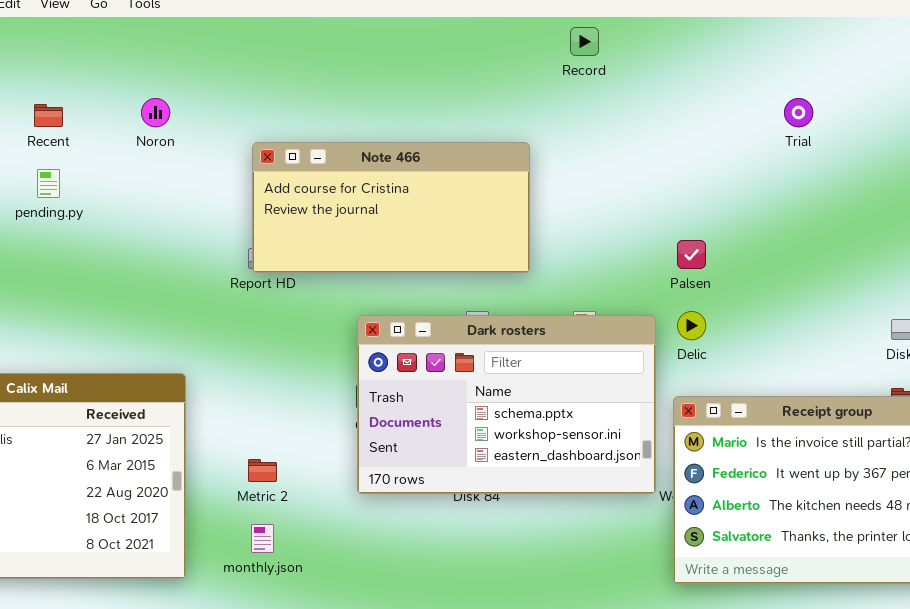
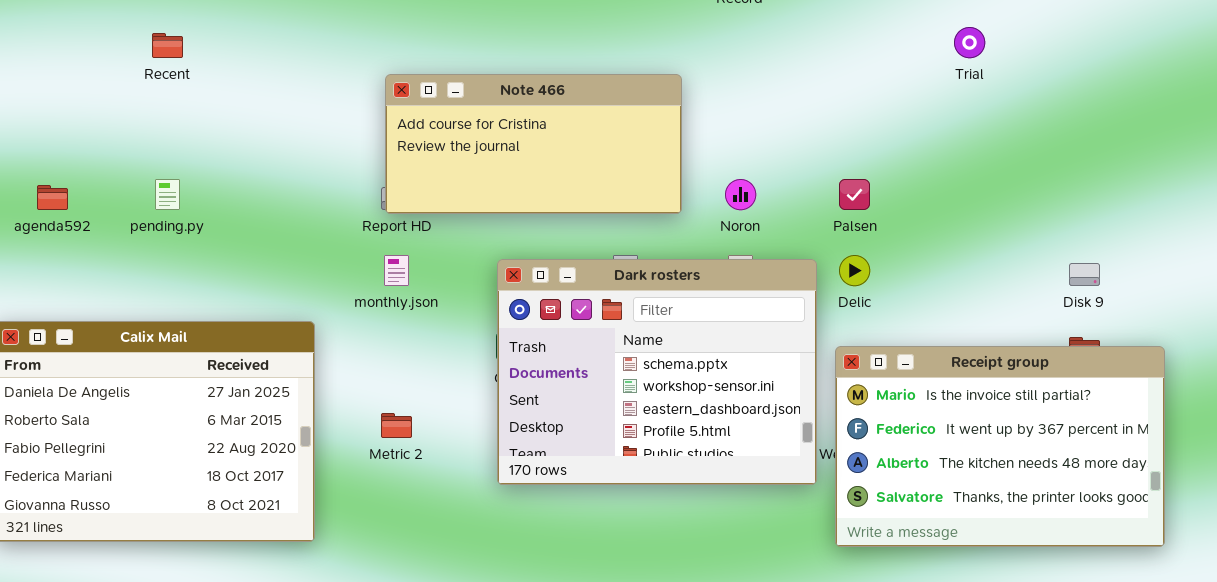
Noron: [141,98,170,127] -> [725,179,756,210], moved
pending.py: [37,169,60,198] -> [155,179,180,210], moved
Dark rosters: [357,315,656,494] -> [497,259,817,485], resized
monthly.json: [251,524,274,553] -> [384,255,409,286], moved

